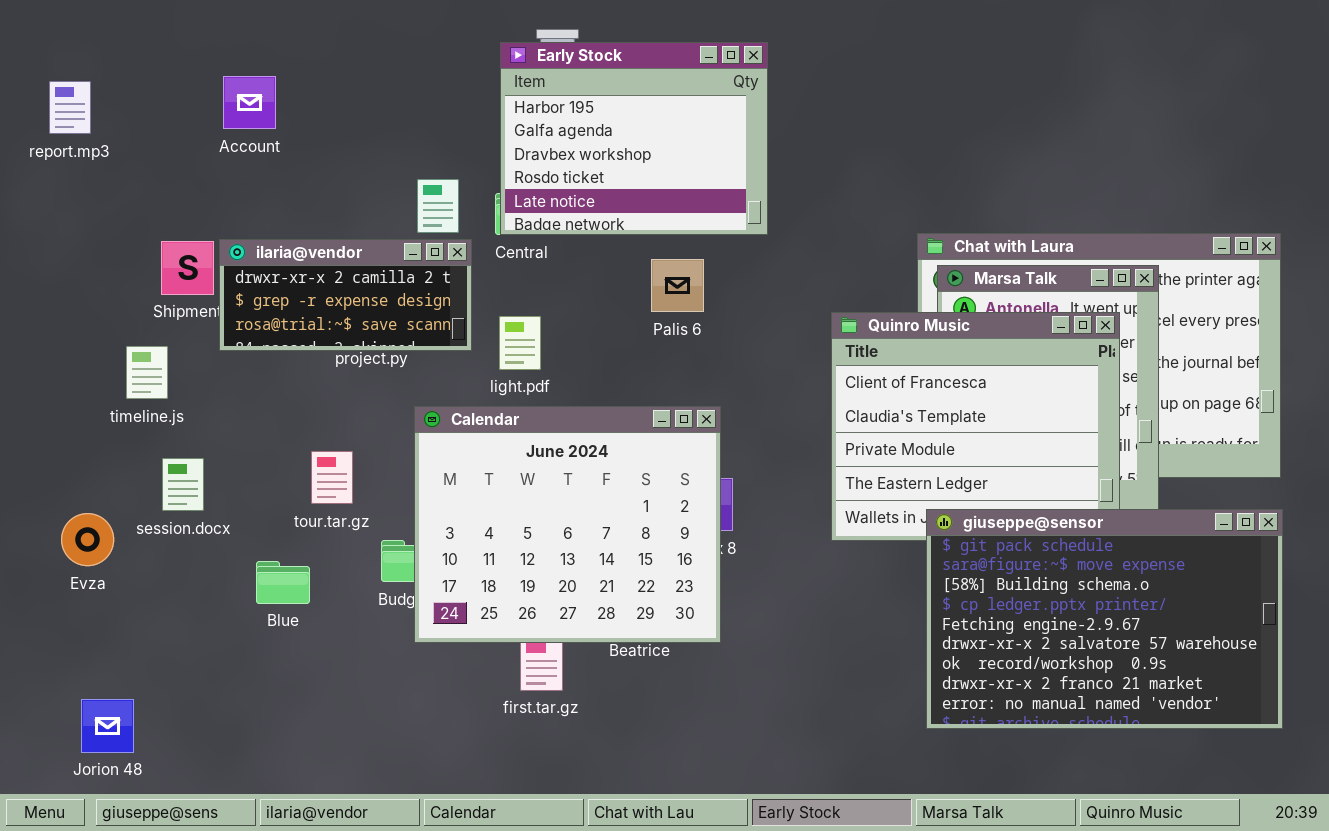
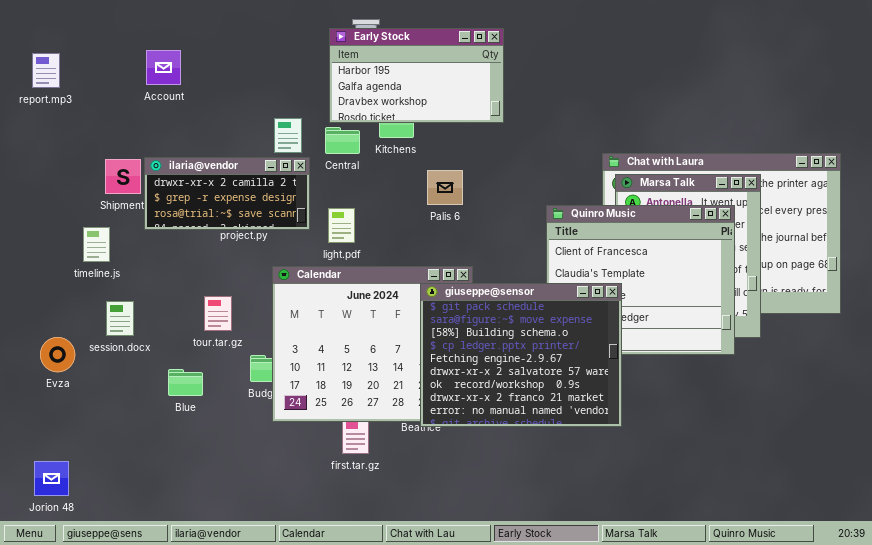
Early Stock: [500,42,768,235] -> [329,28,504,123], resized
giuseppe@sensor: [926,509,1283,729] -> [420,283,622,427], moved, resized
Jorion 48: [81,699,134,753] -> [34,461,69,496], moved

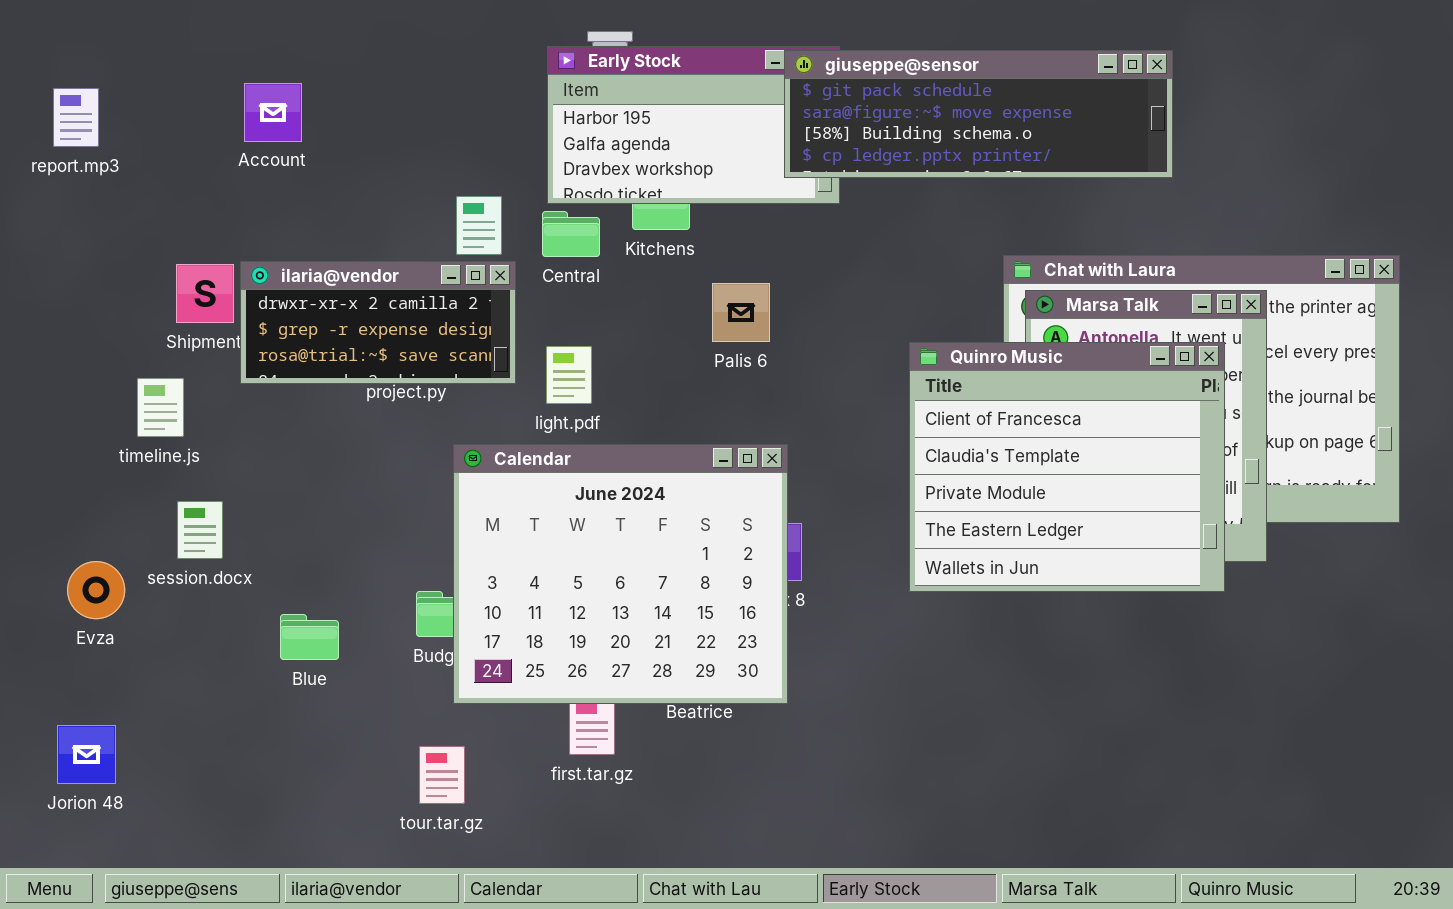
giuseppe@sensor: [420,283,622,427] -> [784,50,1173,178], moved, resized
tour.tar.gz: [204,296,232,331] -> [419,746,465,804], moved
Jorion 48: [34,461,69,496] -> [57,725,116,784], moved

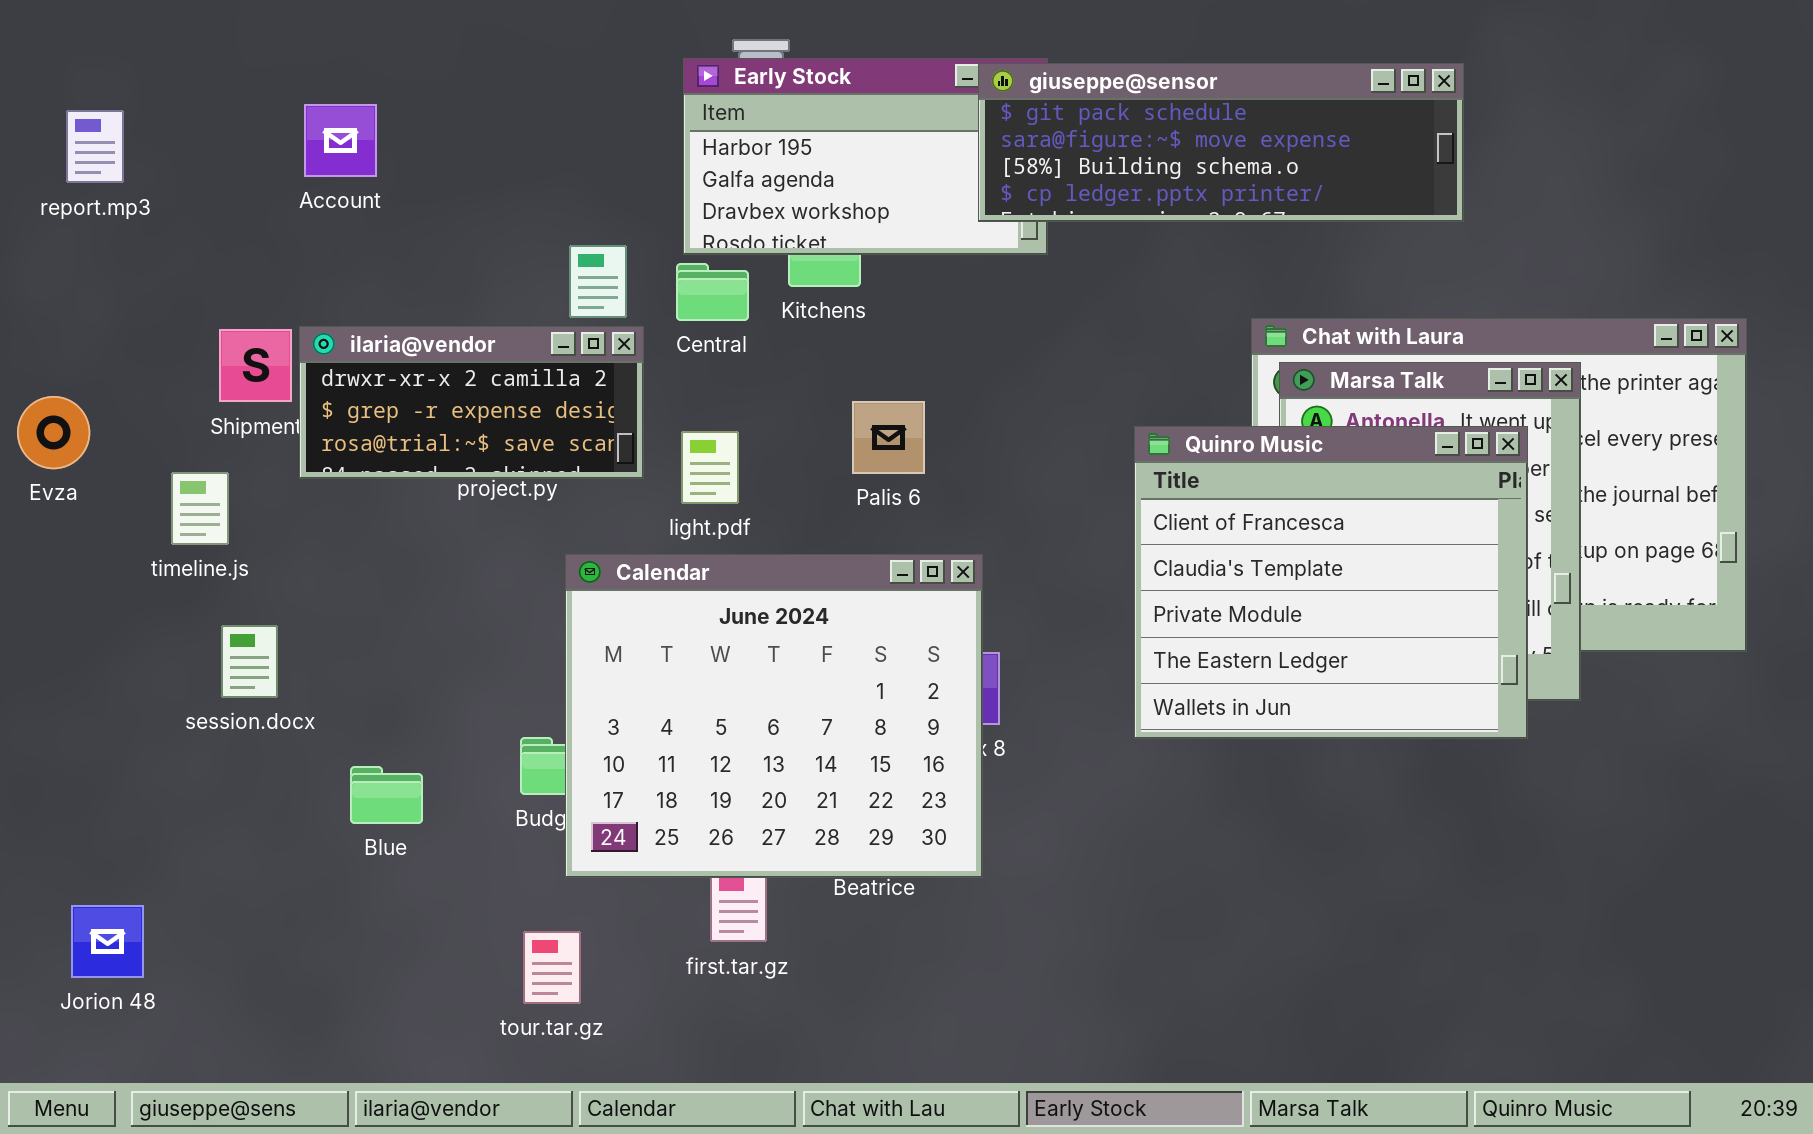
Palis 6: [712,283,770,342] -> [852,401,925,474], moved
Evza: [67,561,125,619] -> [17,396,90,469], moved

